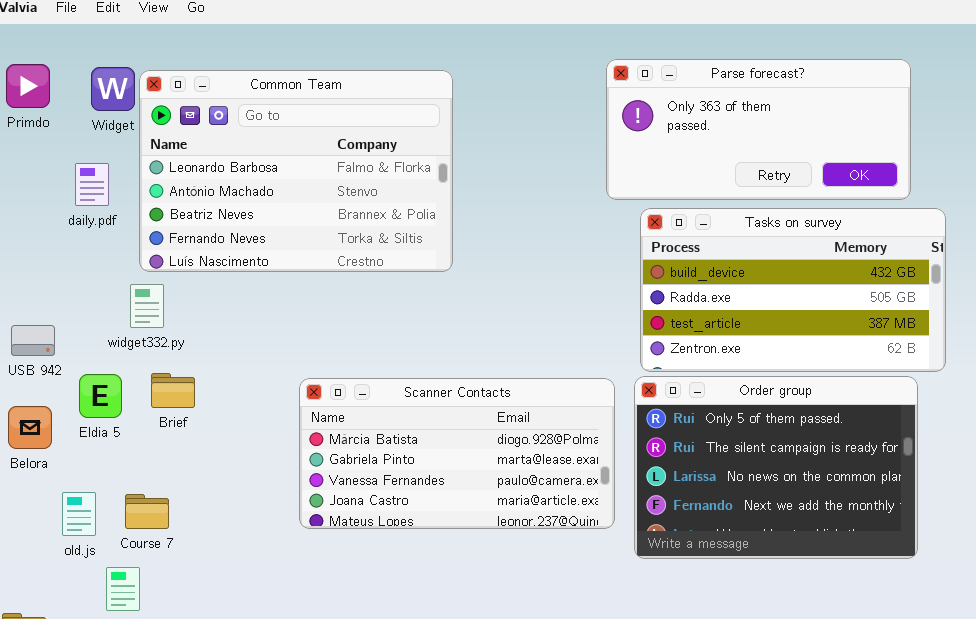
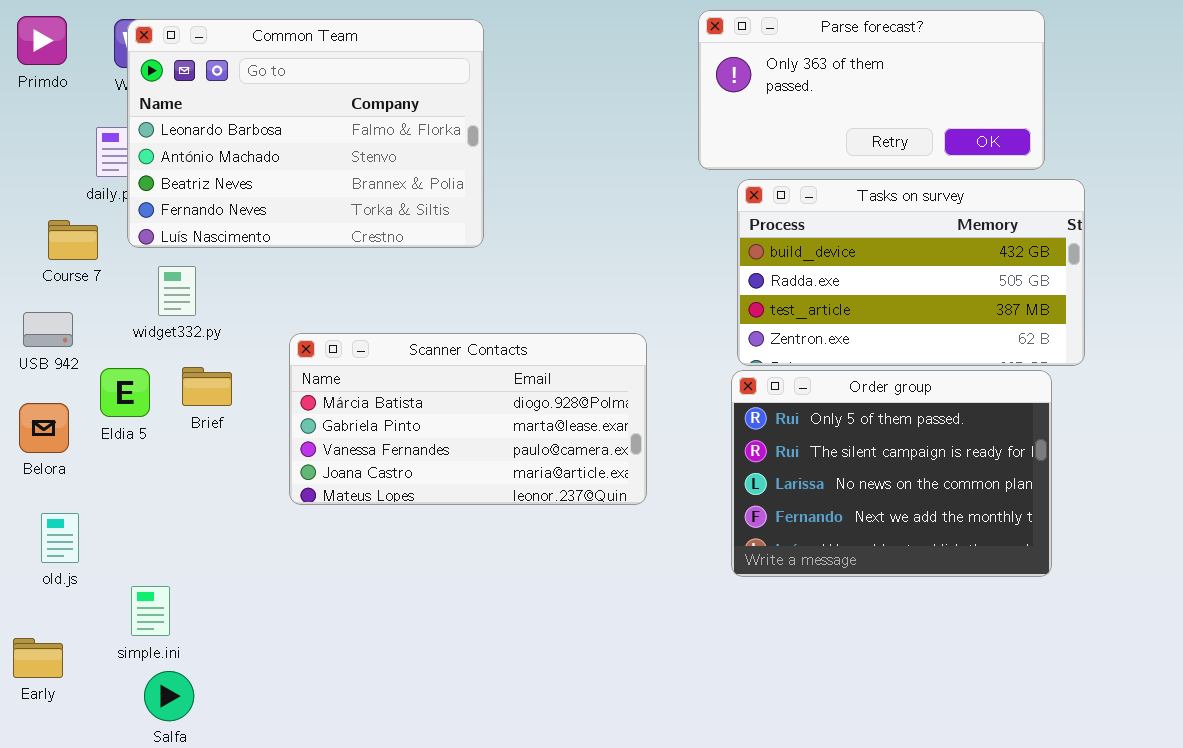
Common Team: [139,70,453,272] -> [127,19,484,248], moved
Scanner Contacts: [299,378,615,529] -> [289,333,647,505], moved
old.js: [62,492,96,536] -> [41,513,79,563], moved
Course 7: [125,494,169,529] -> [48,220,98,260], moved

